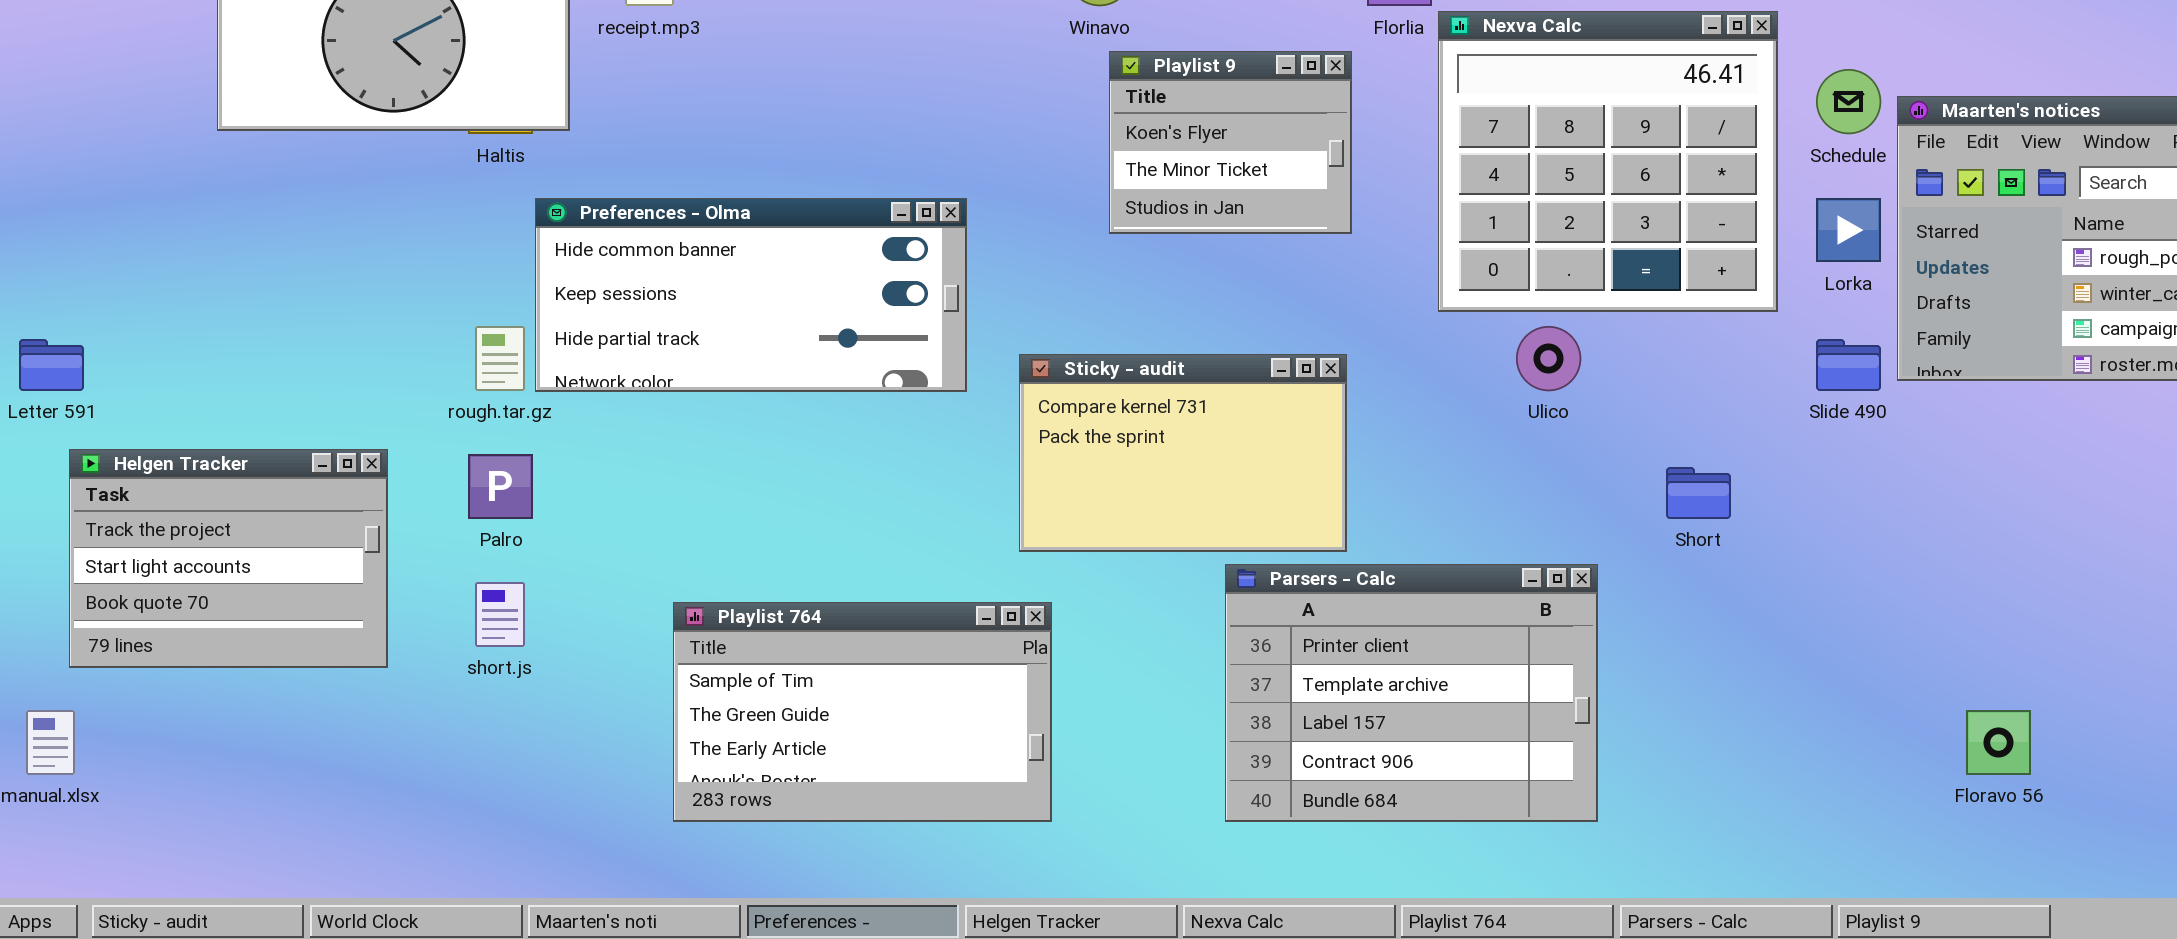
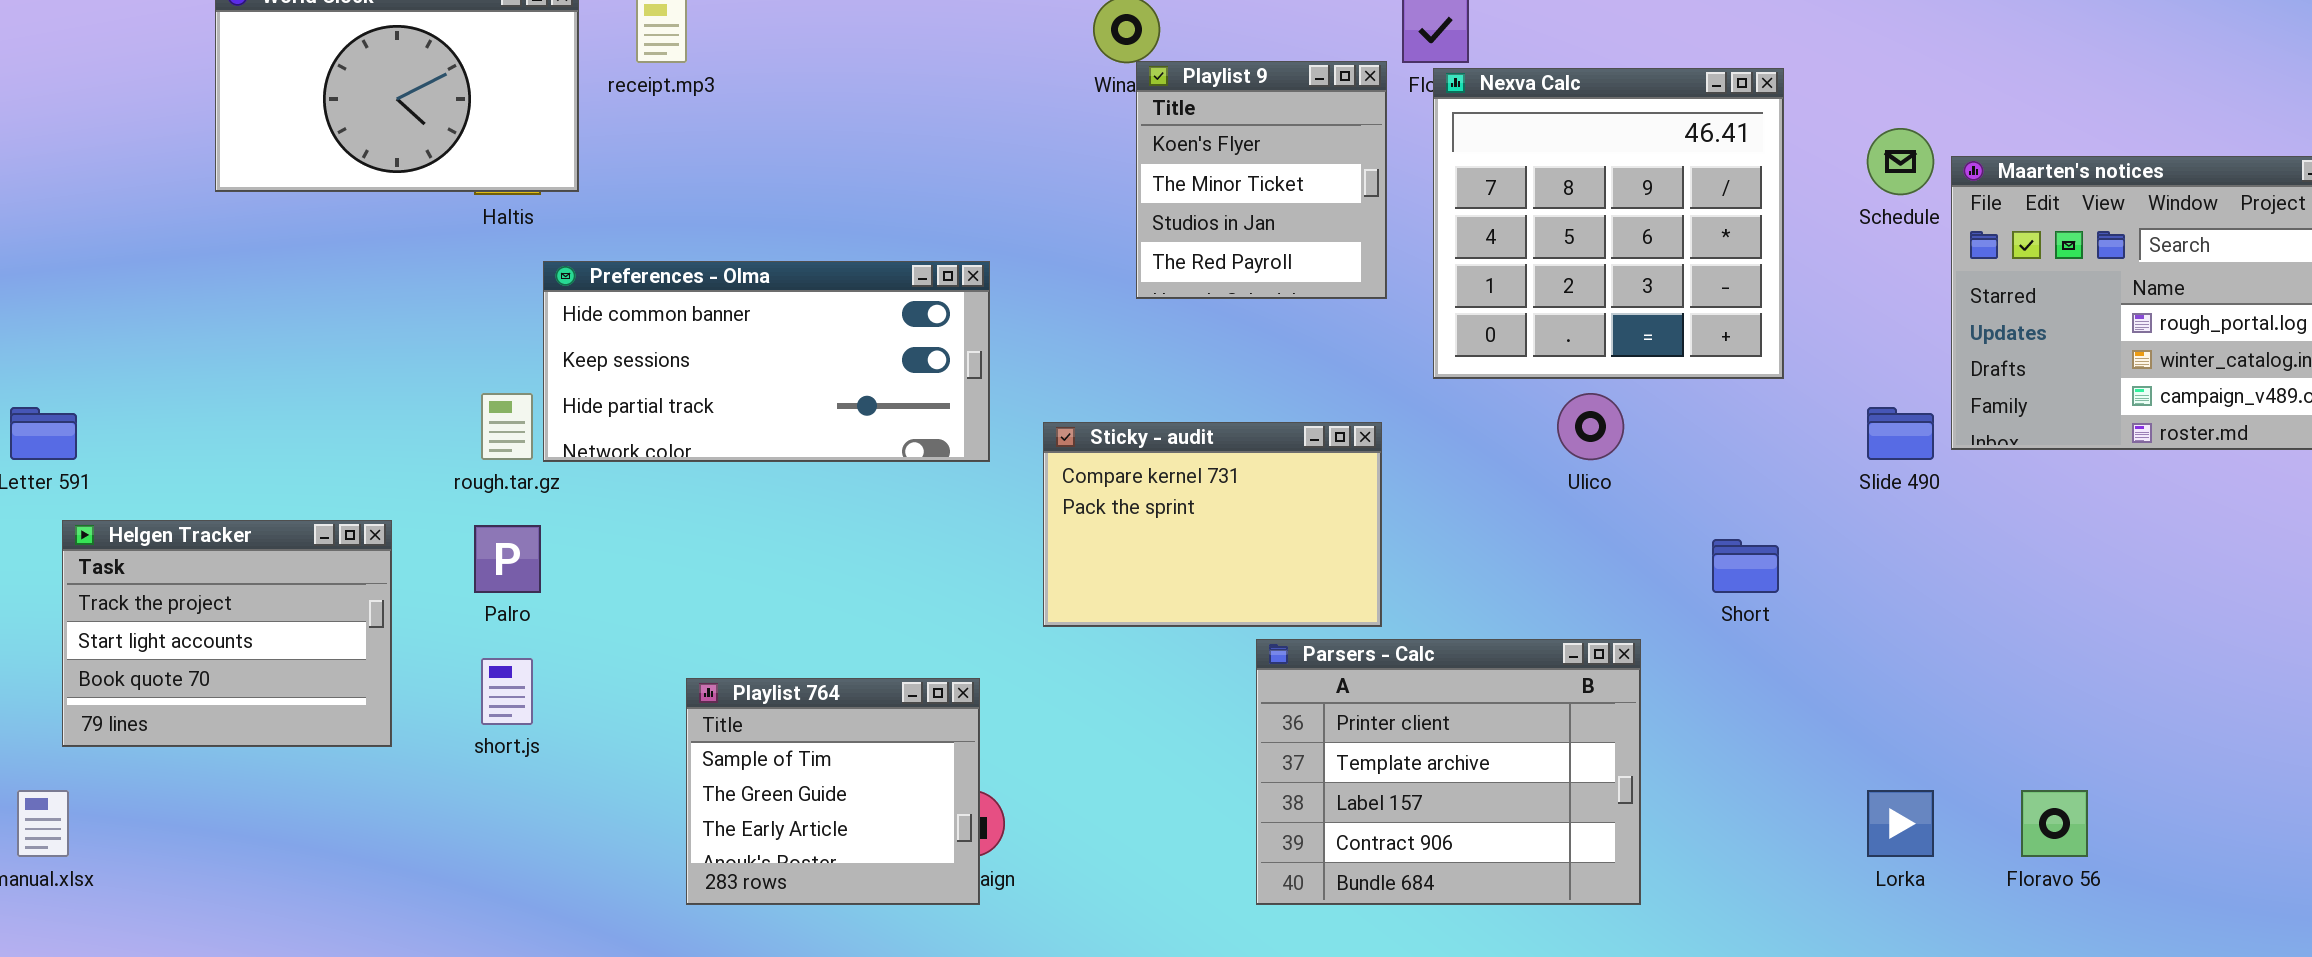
Nexva Calc: [1438,11,1778,312] -> [1433,68,1784,379], moved
Playlist 9: [1109,51,1352,234] -> [1136,61,1387,299], resized
Lorka: [1816,198,1881,262] -> [1867,790,1934,857], moved
Playlist 764: [673,602,1052,822] -> [686,678,980,905], resized

